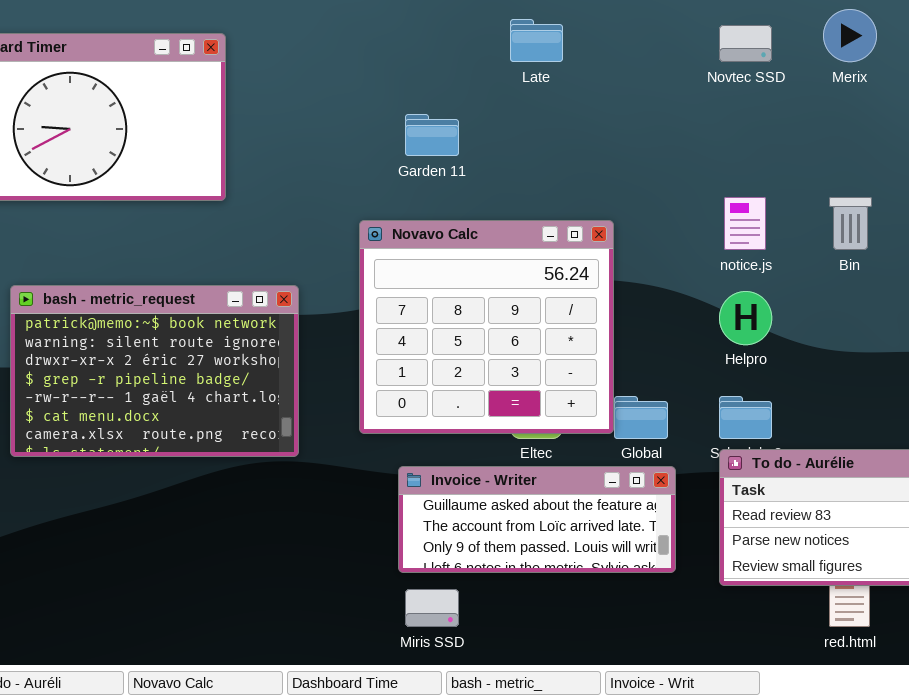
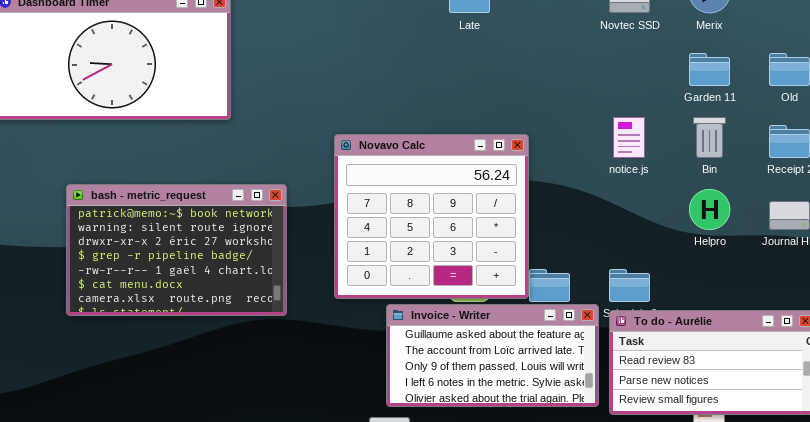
Garden 11: [405,114,459,156] -> [689,53,730,86], moved
Helpro: [719,291,772,345] -> [689,189,730,230], moved
Invoice - Writer: [398,466,676,573] -> [386,304,599,407], moved, resized

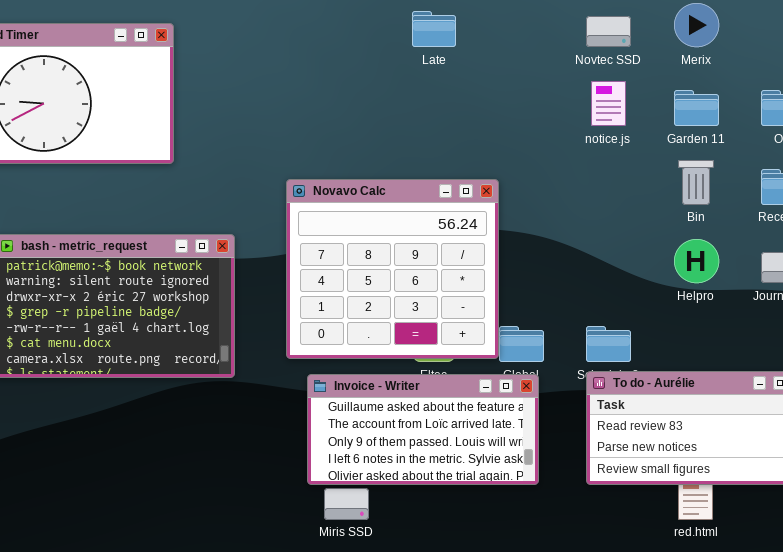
notice.js: [613,117,645,158] -> [591,81,626,126], moved
Invoice - Writer: [386,304,599,407] -> [307,374,539,485], moved

